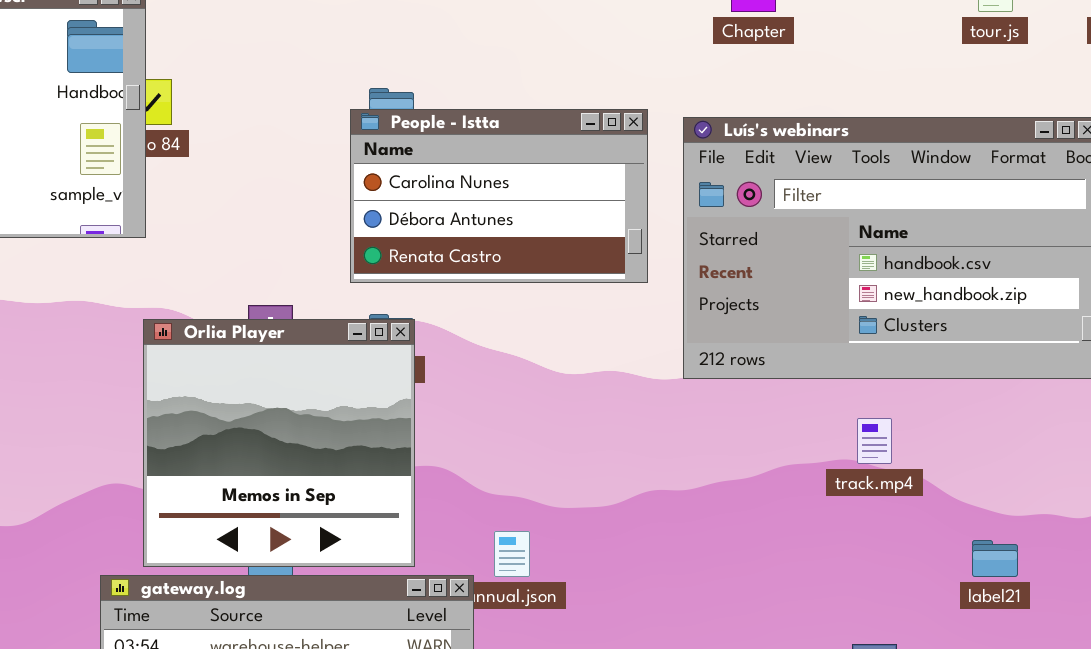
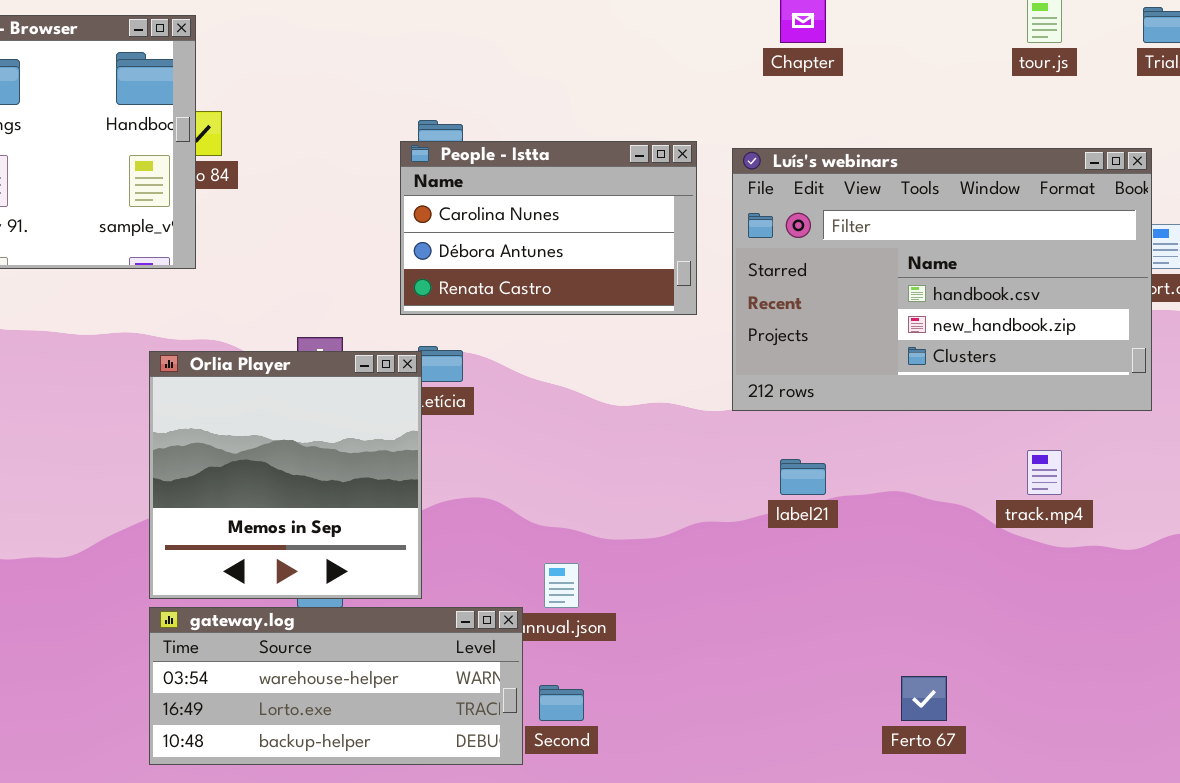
Orlia Player: [143,319,415,567] -> [149,351,422,599], moved
track.mp4: [857,418,892,464] -> [1027,450,1062,495], moved
label21: [972,540,1018,577] -> [780,459,826,495], moved

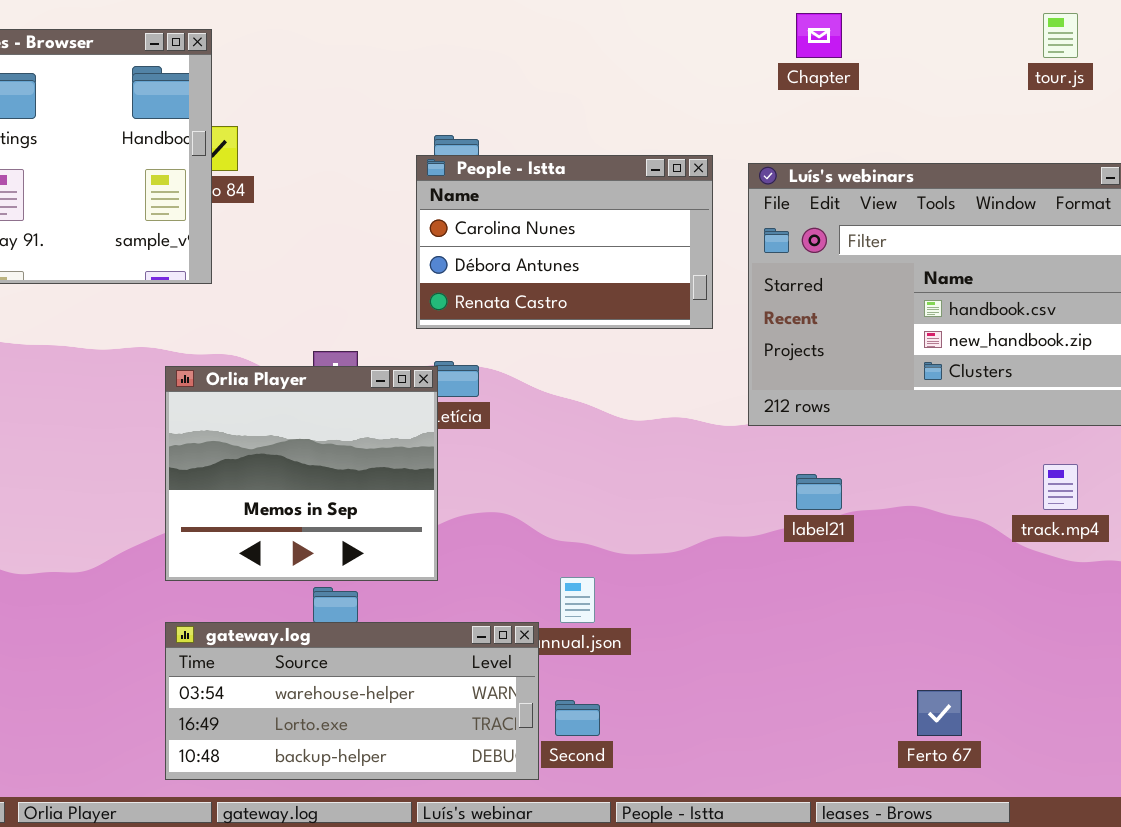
Orlia Player: [149,351,422,599] -> [165,366,438,581], resized

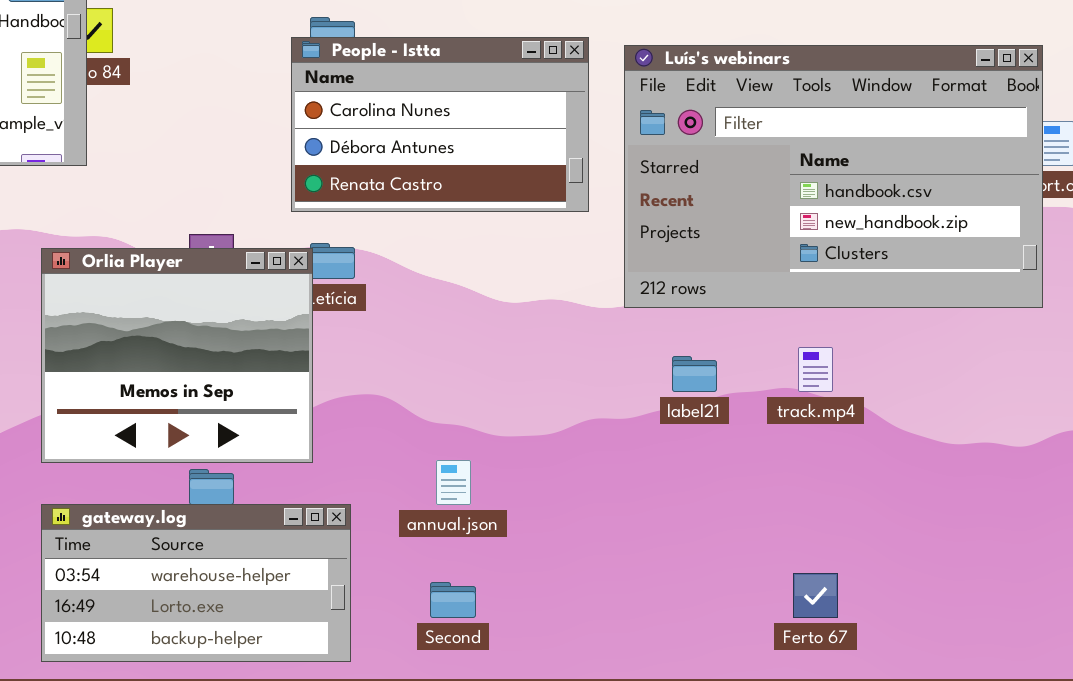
track.mp4: [1043,464,1078,510] -> [798,347,833,392], moved
gateway.log: [165,622,539,780] -> [41,504,351,662], resized

